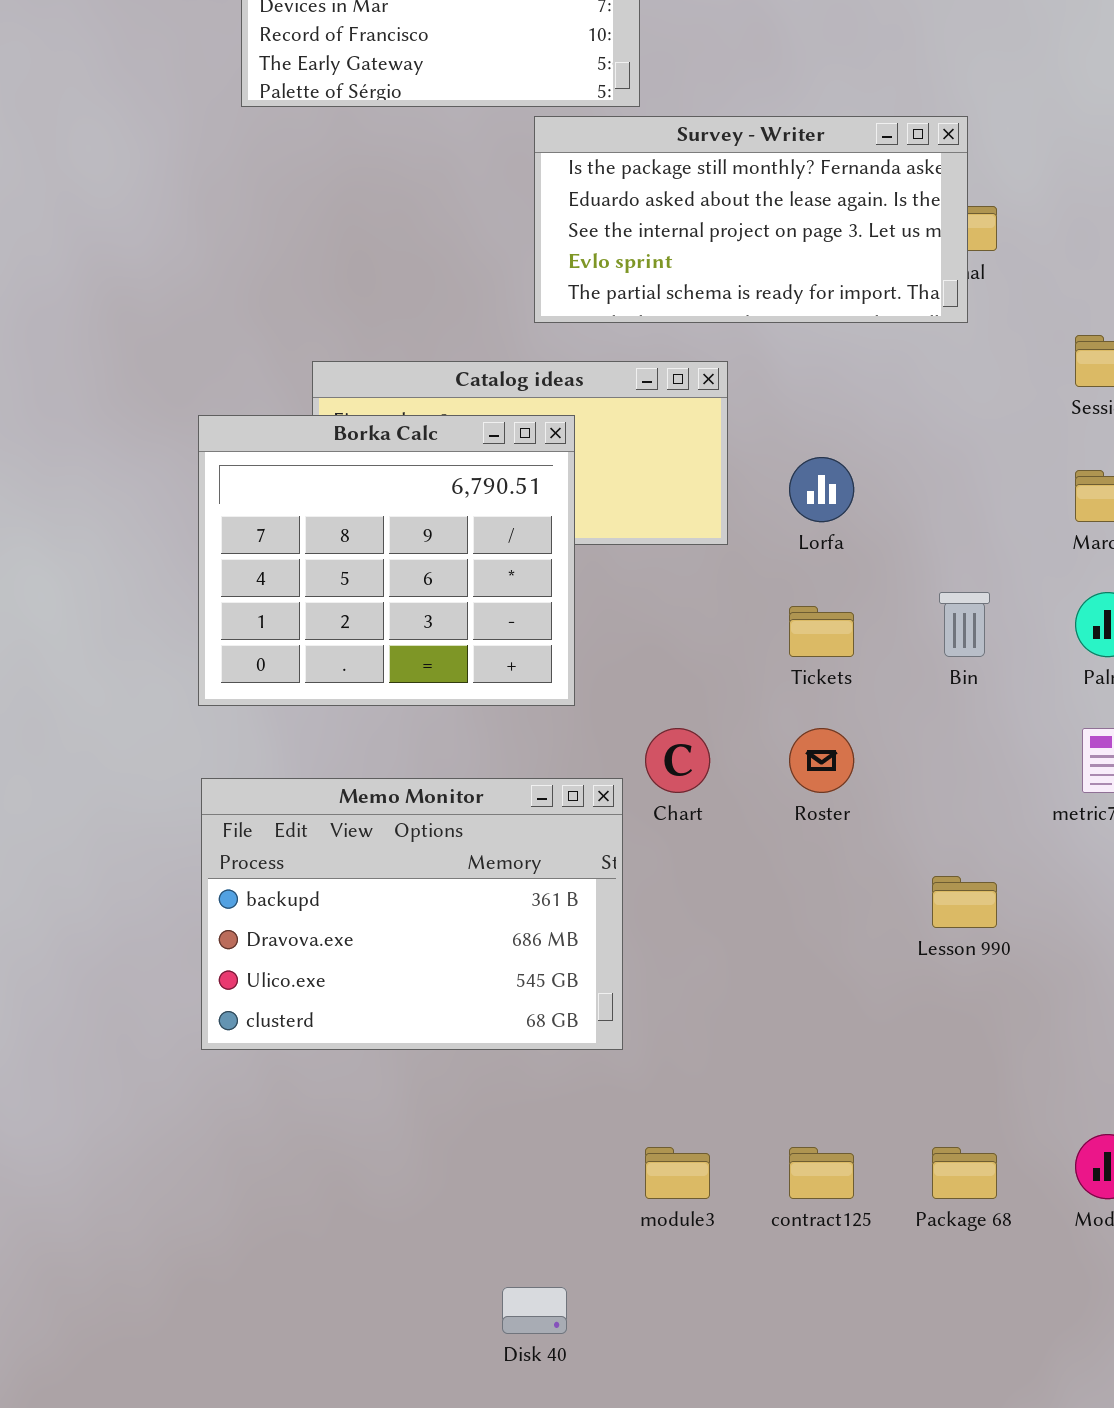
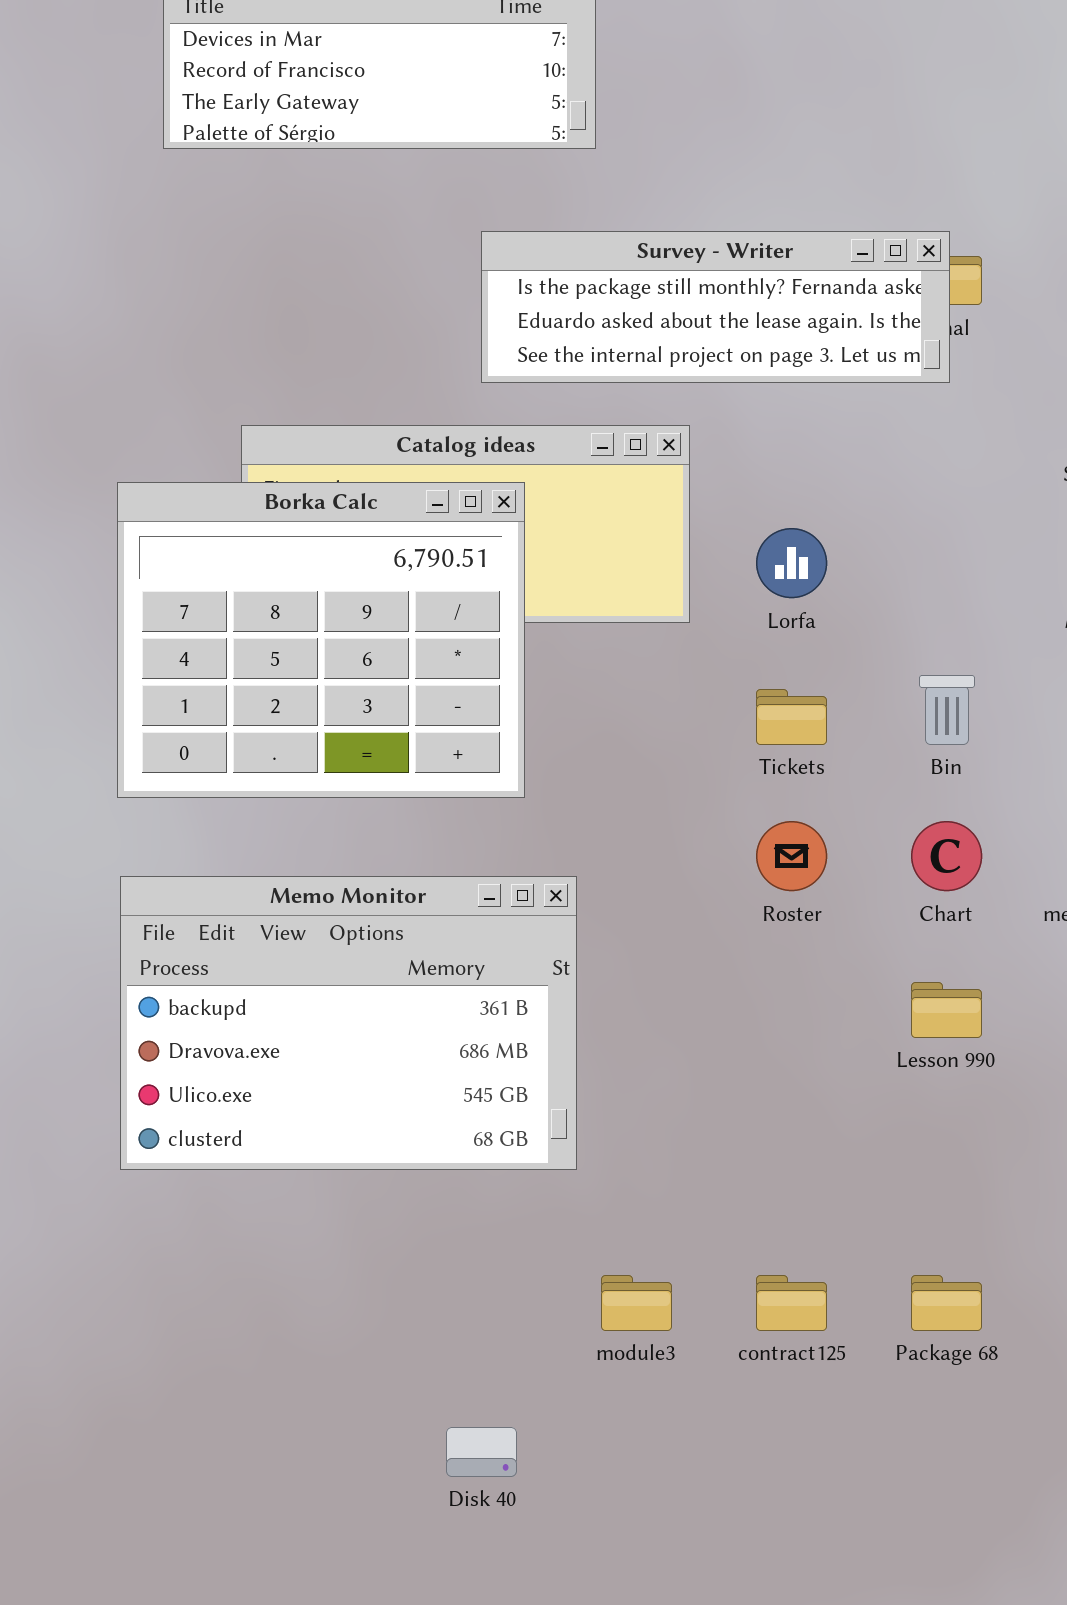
Survey - Writer: [534,116,968,323] -> [481,231,950,383], resized
Chart: [645,728,710,793] -> [911,821,982,891], moved

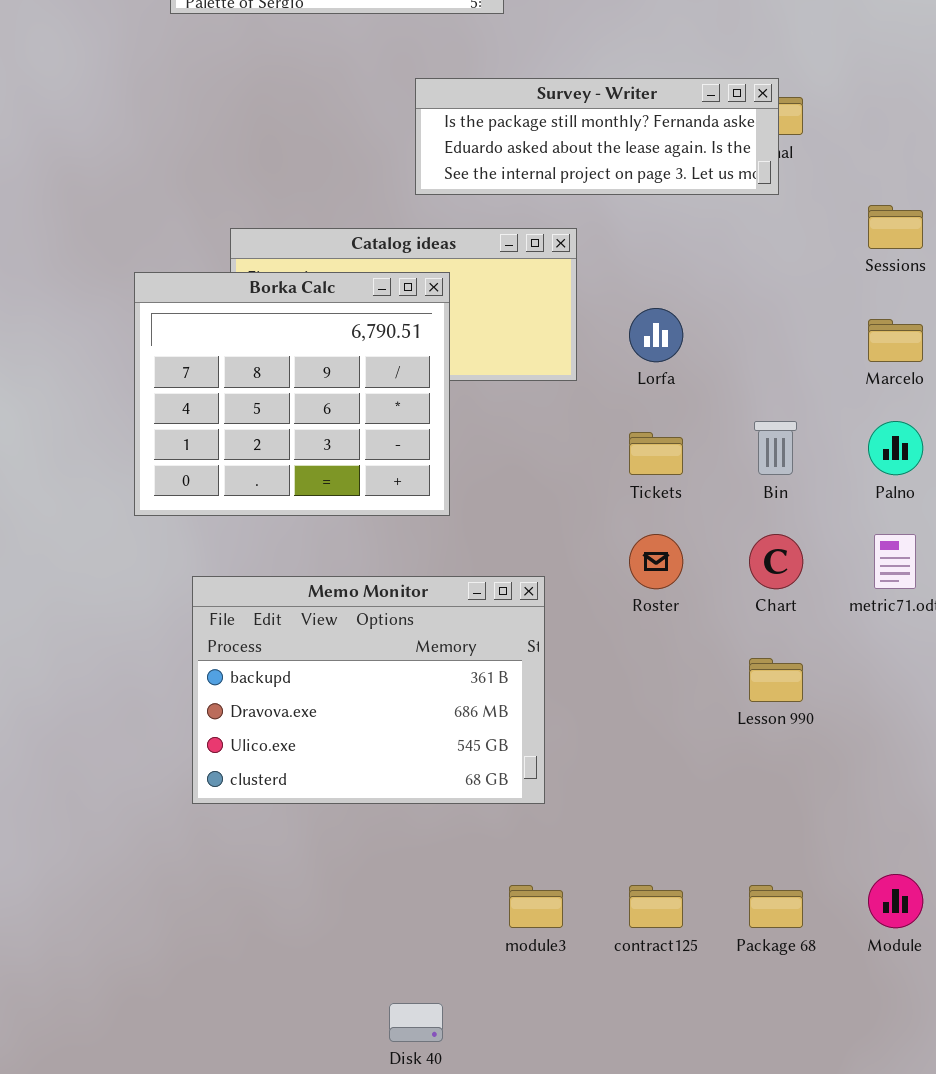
Memo Monitor: [120,876,577,1170] -> [192,576,545,804], moved

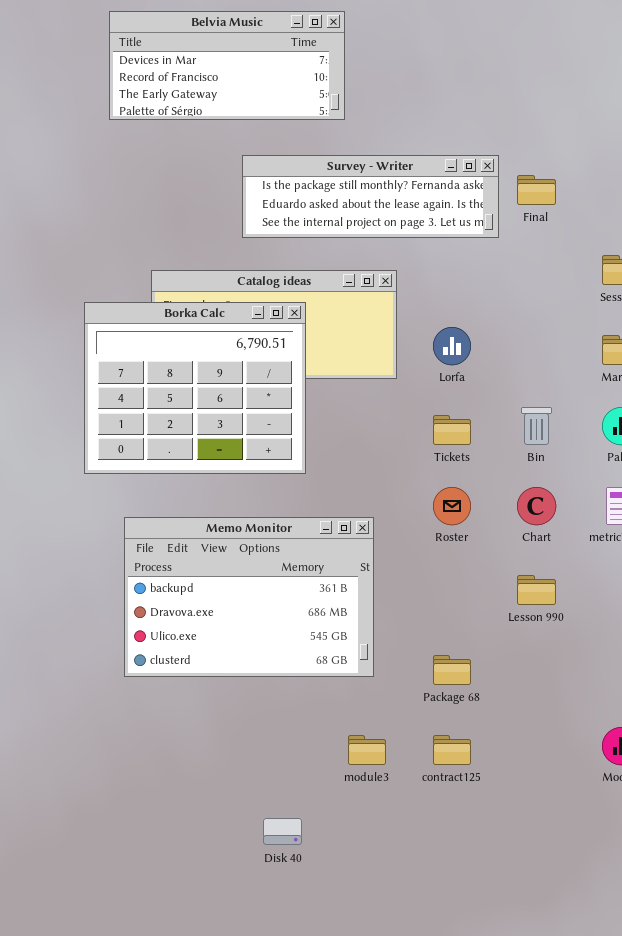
Survey - Writer: [415,78,779,195] -> [242,155,499,238], moved
Package 68: [749,885,803,928] -> [433,655,471,685], moved

